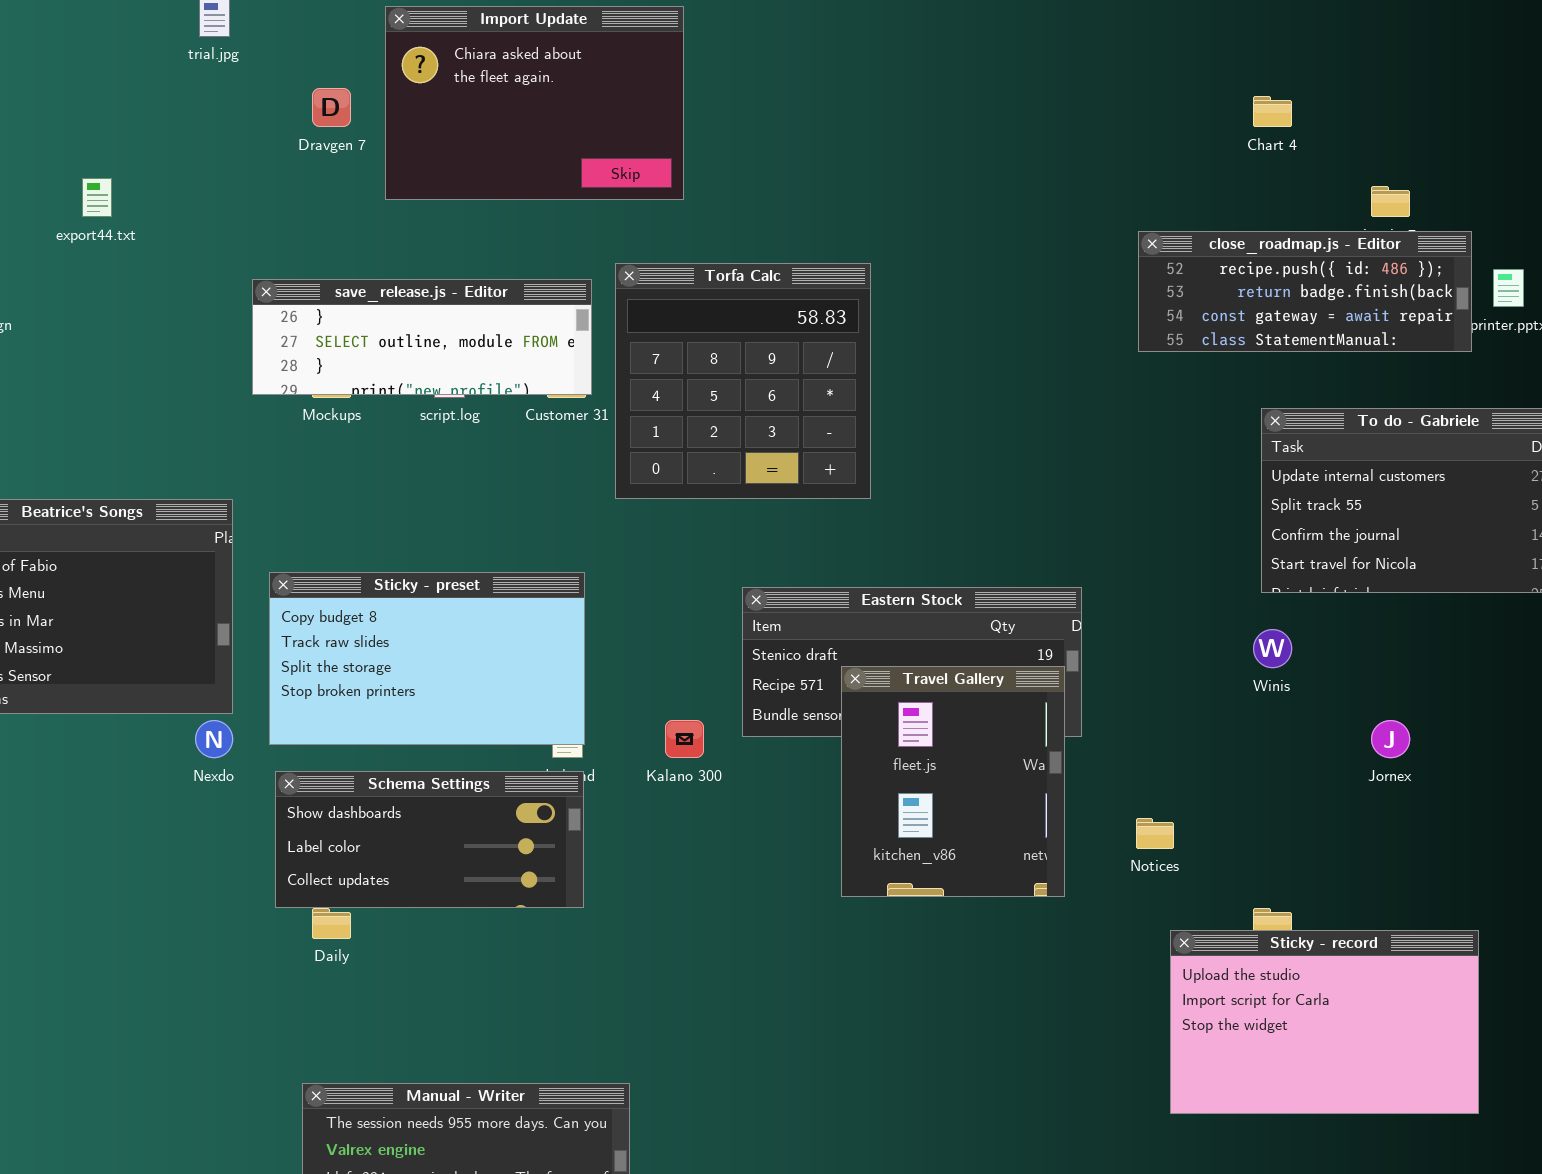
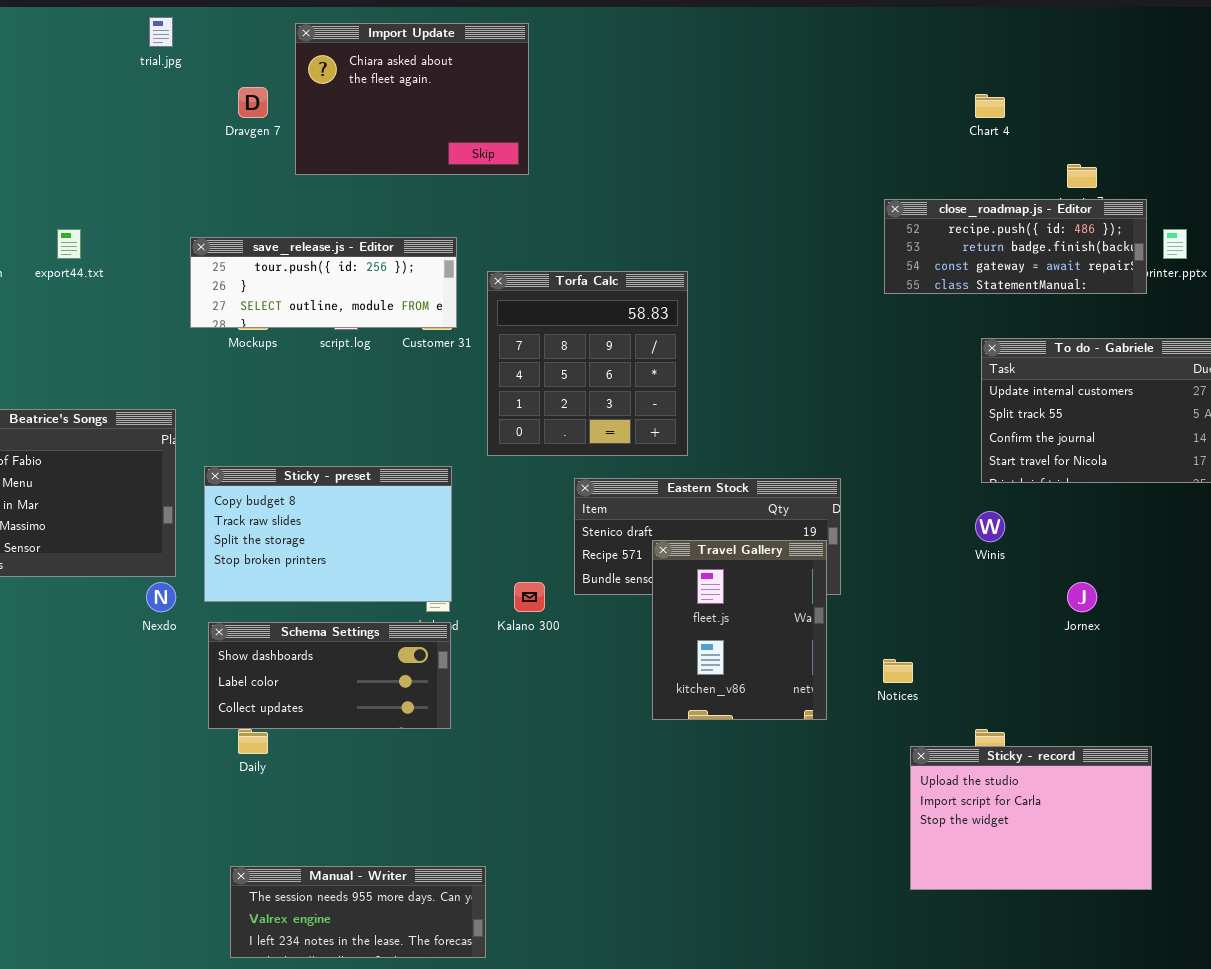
export44.txt: [82,178,112,217] -> [57,229,81,259], moved
Torfa Calc: [615,263,871,499] -> [487,271,688,456], moved
save_release.js - Editor: [252,279,592,395] -> [190,237,457,328], scrolled up 1 row

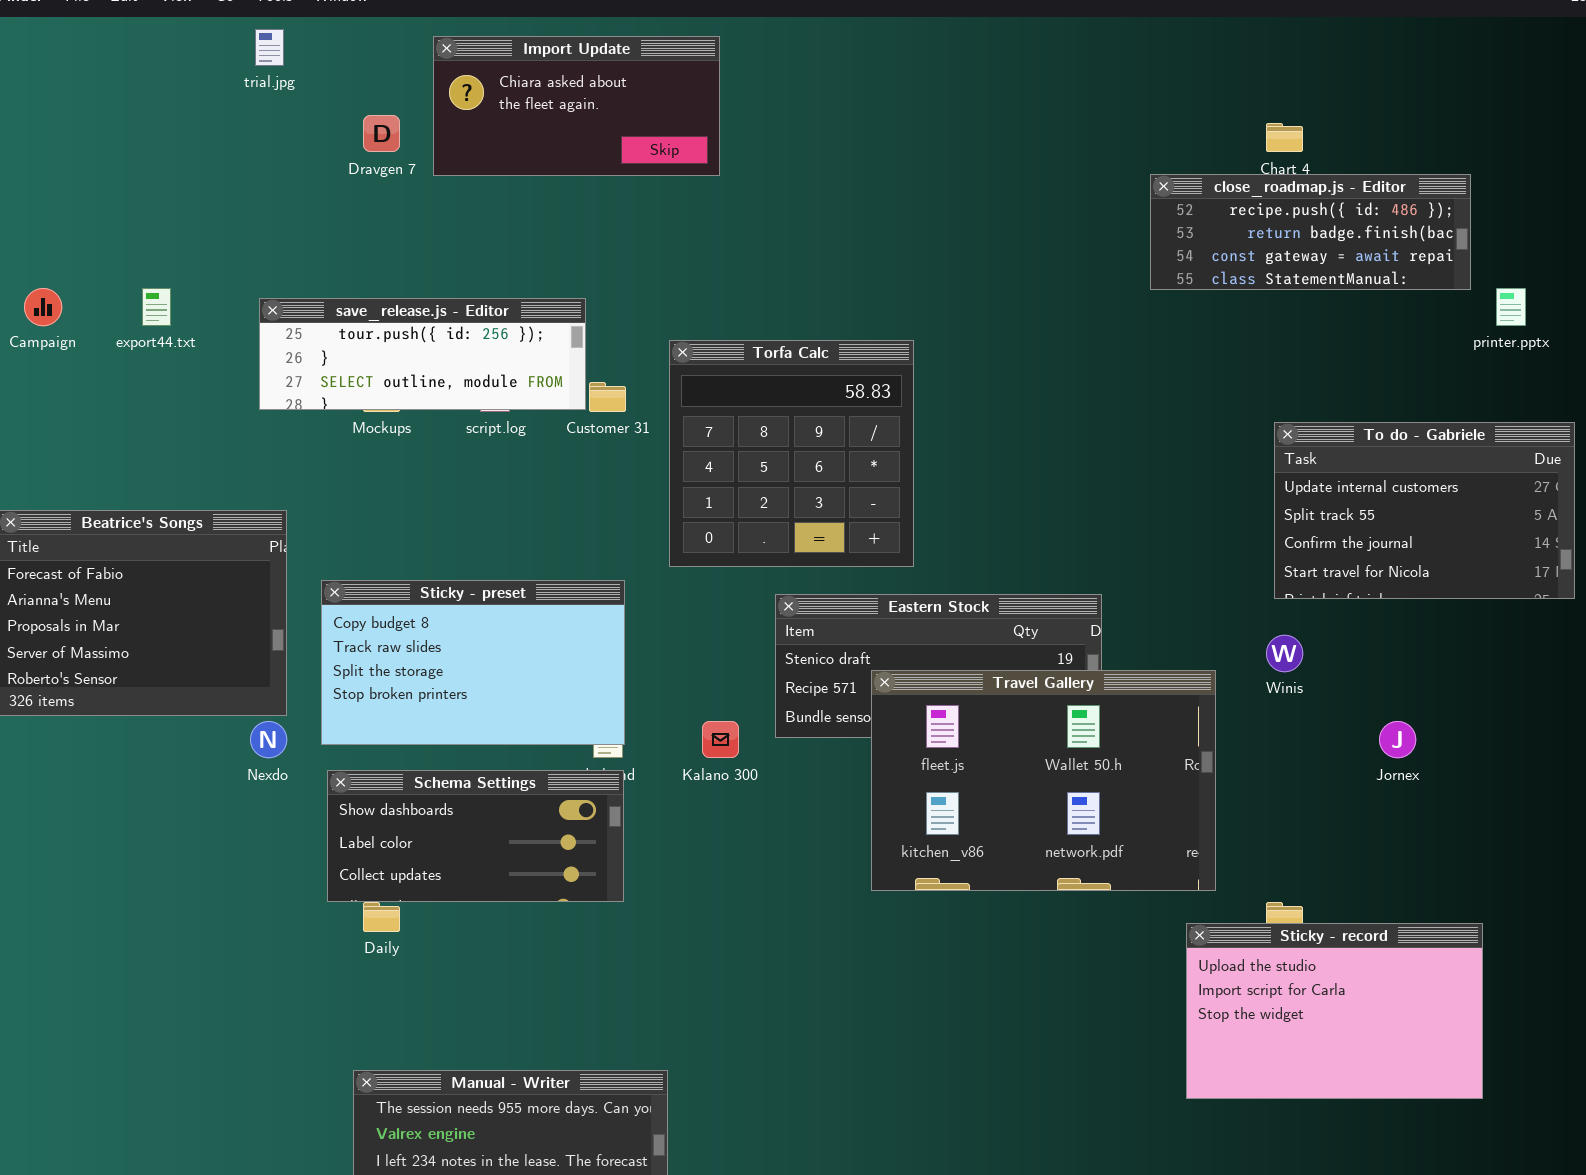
Import Update: [295,23,529,175] -> [433,36,720,176], resized
close_roadmap.js - Editor: [884,199,1147,294] -> [1150,174,1471,290], moved
save_release.js - Editor: [190,237,457,328] -> [259,298,586,410], moved
Travel Gallery: [652,540,827,720] -> [871,670,1216,891], resized

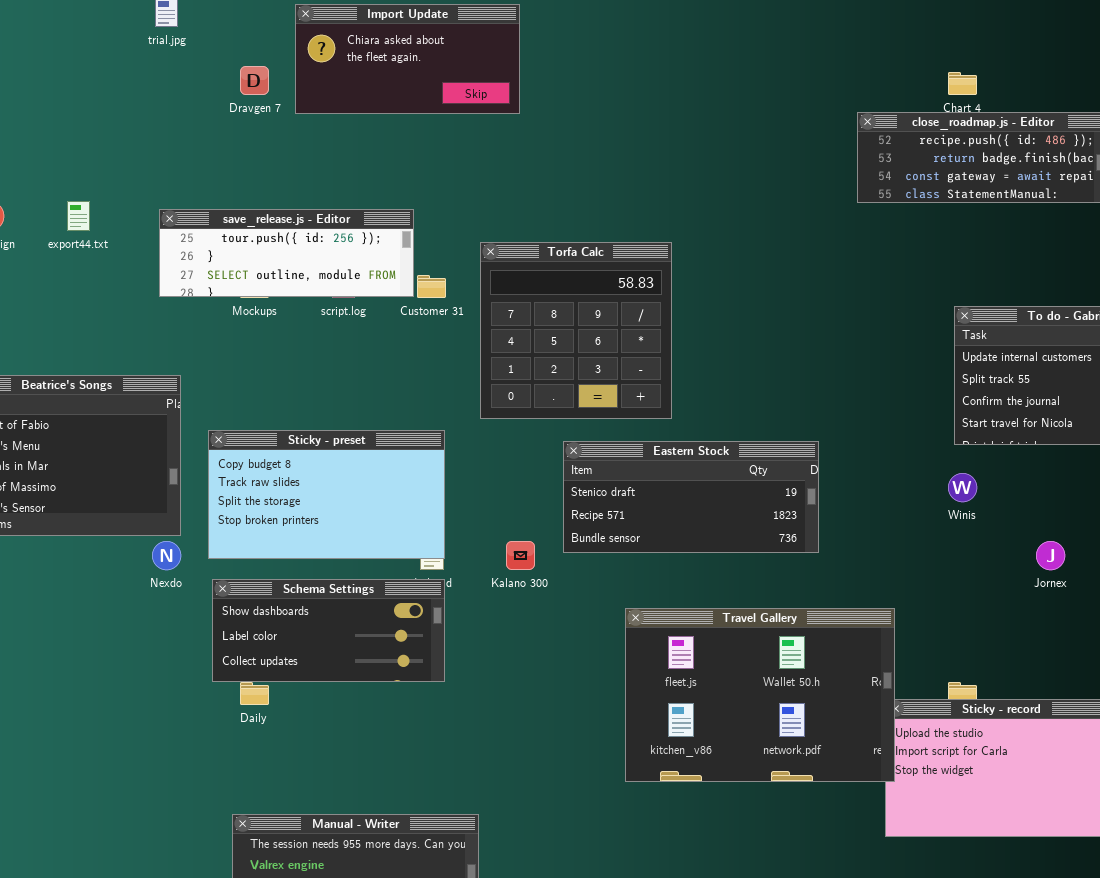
Travel Gallery: [871,670,1216,891] -> [625,608,895,782], moved

